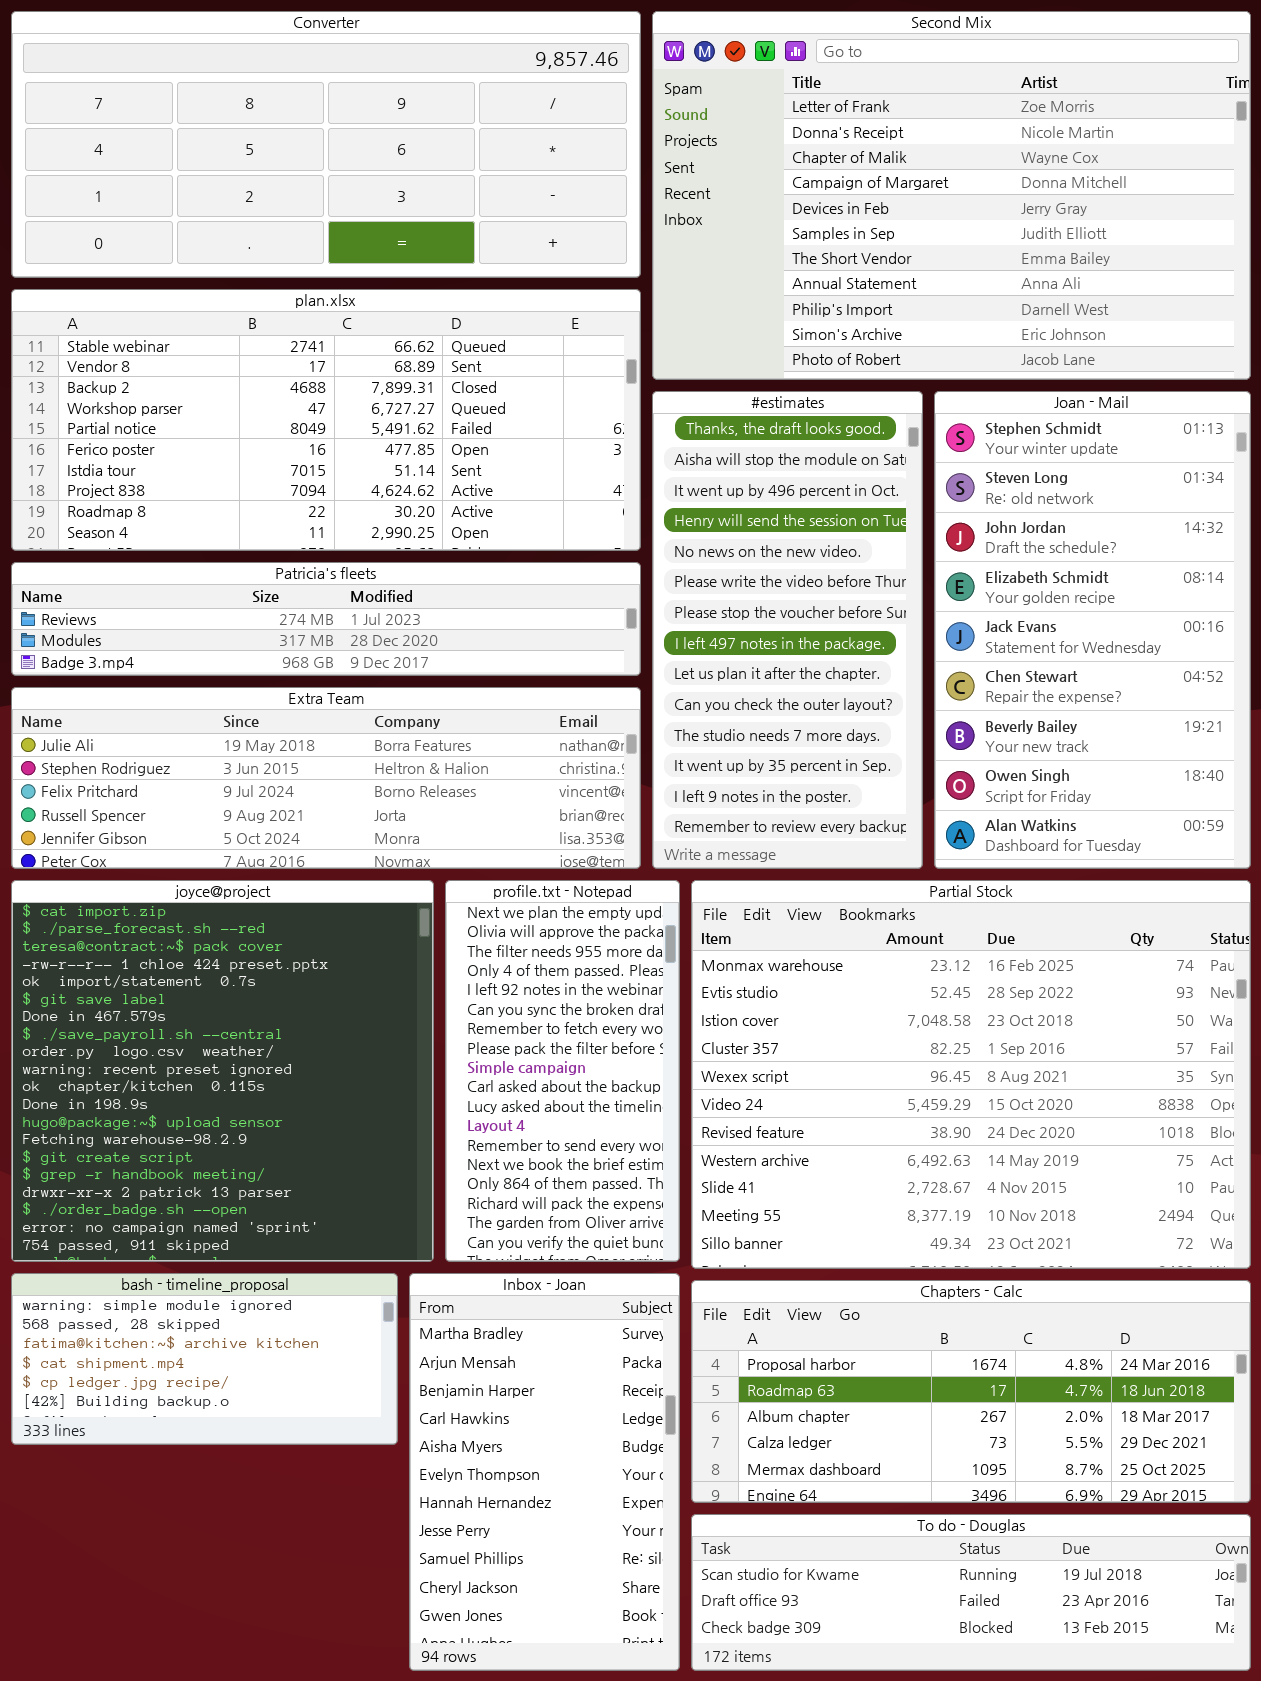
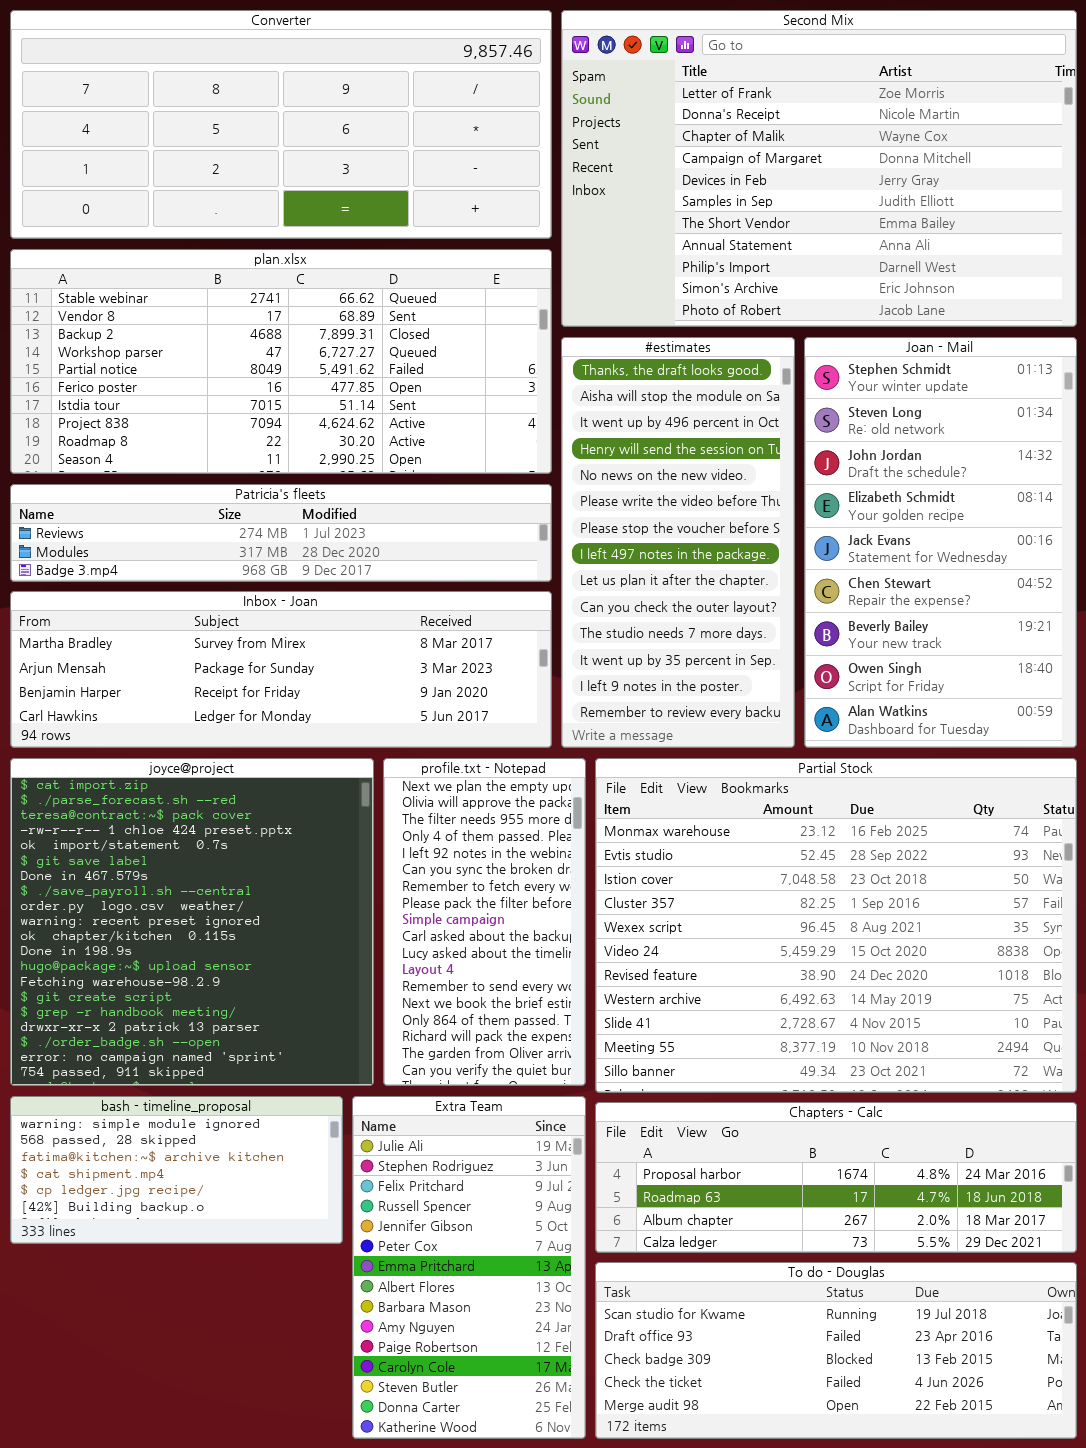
Extra Team: [11,687,641,869] -> [352,1096,586,1439], moved, resized
Inbox - Joan: [409,1273,680,1671] -> [10,591,552,748], moved, resized
Chapters - Calc: [691,1280,1251,1503] -> [595,1102,1077,1253], resized
To do - Douglas: [691,1514,1251,1671] -> [595,1262,1077,1439], resized

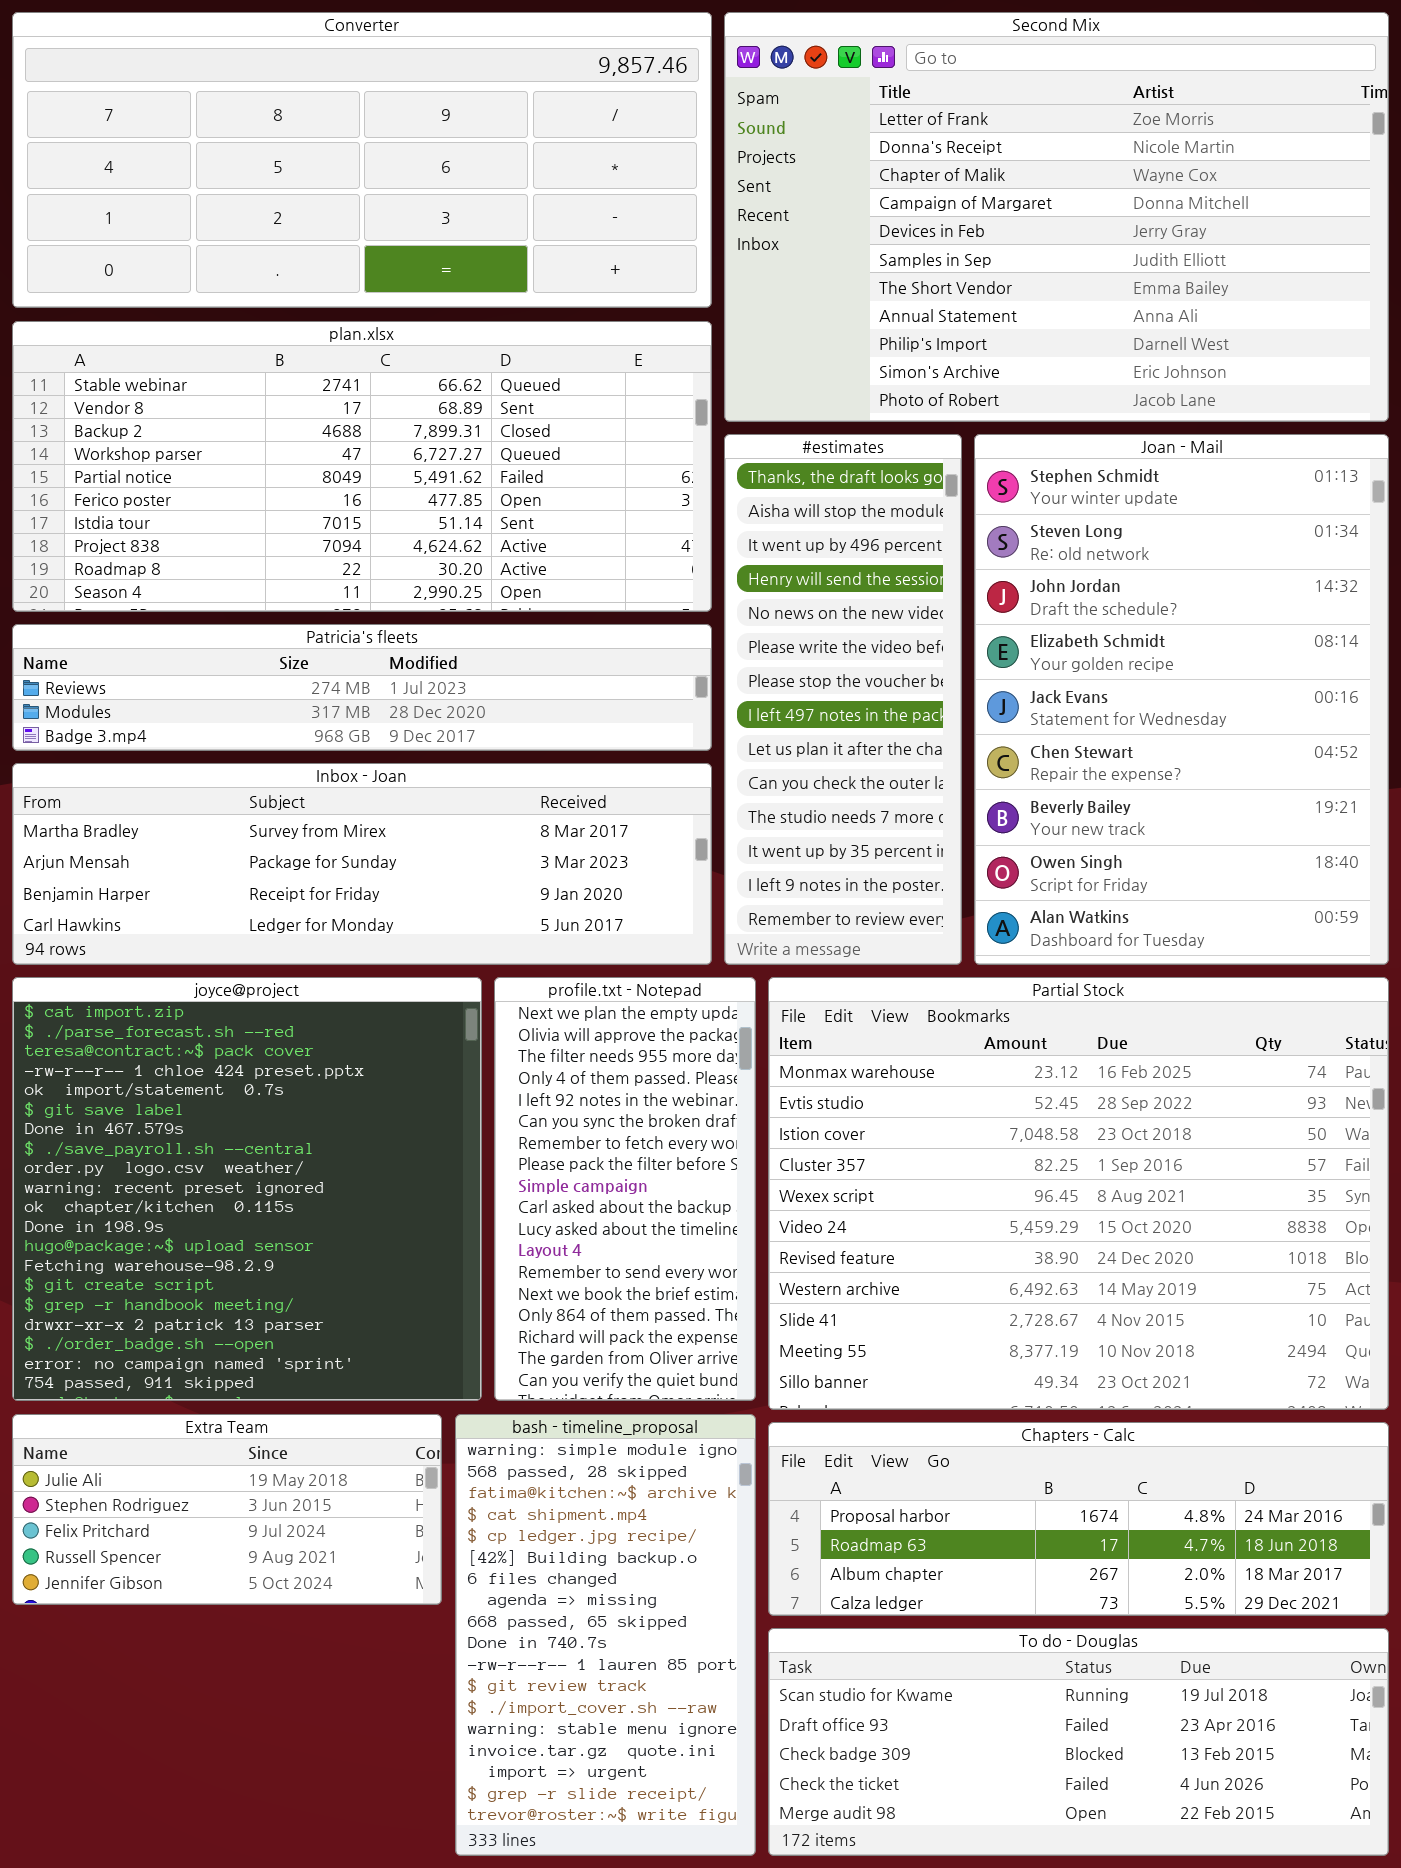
#estimates: [561,337,795,748] -> [724,434,962,965], resized
Joan - Mail: [804,337,1077,748] -> [974,434,1389,965], resized
bash - timeline_proposal: [10,1096,343,1244] -> [455,1414,756,1856], moved, resized
Extra Team: [352,1096,586,1439] -> [12,1414,442,1605], moved, resized

